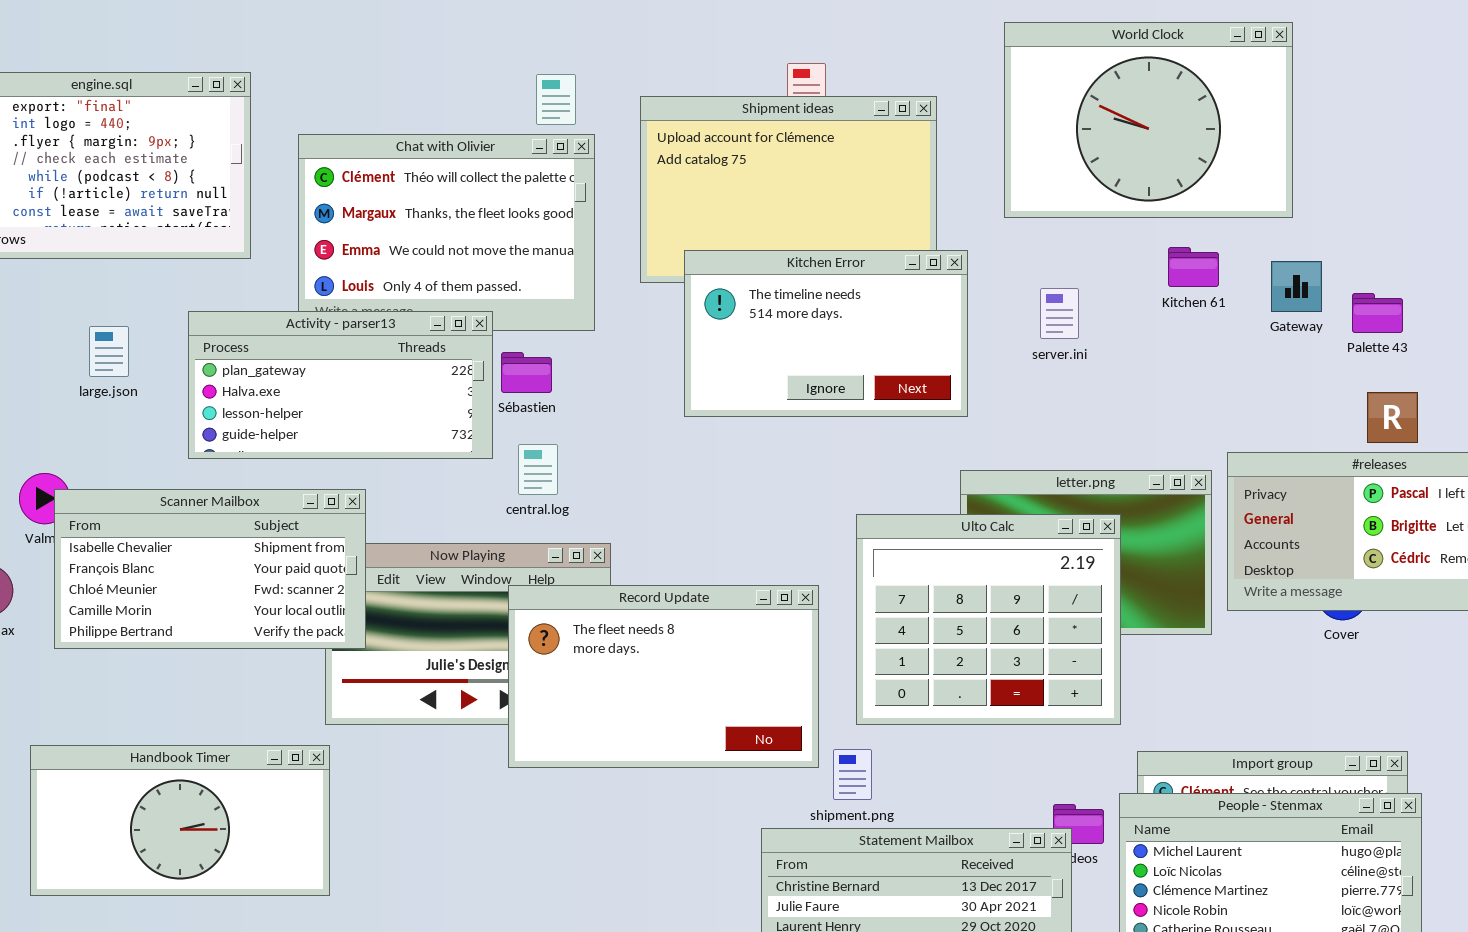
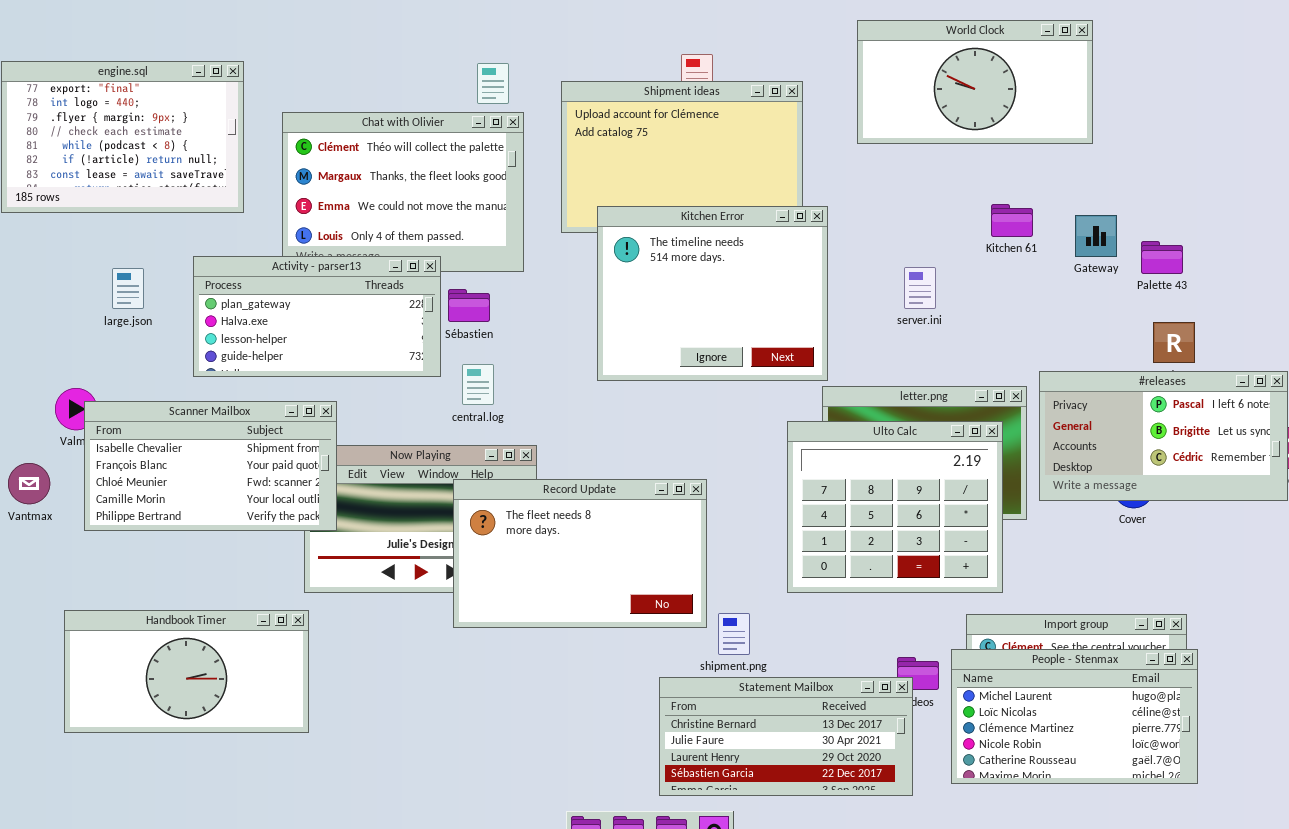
World Clock: [1004,22,1293,218] -> [857,20,1093,144], resized
Kitchen Error: [684,250,968,417] -> [597,206,828,381], resized
server.ini: [1040,288,1079,339] -> [904,267,936,309], moved
Ulto Calc: [856,514,1121,725] -> [787,421,1003,593], moved

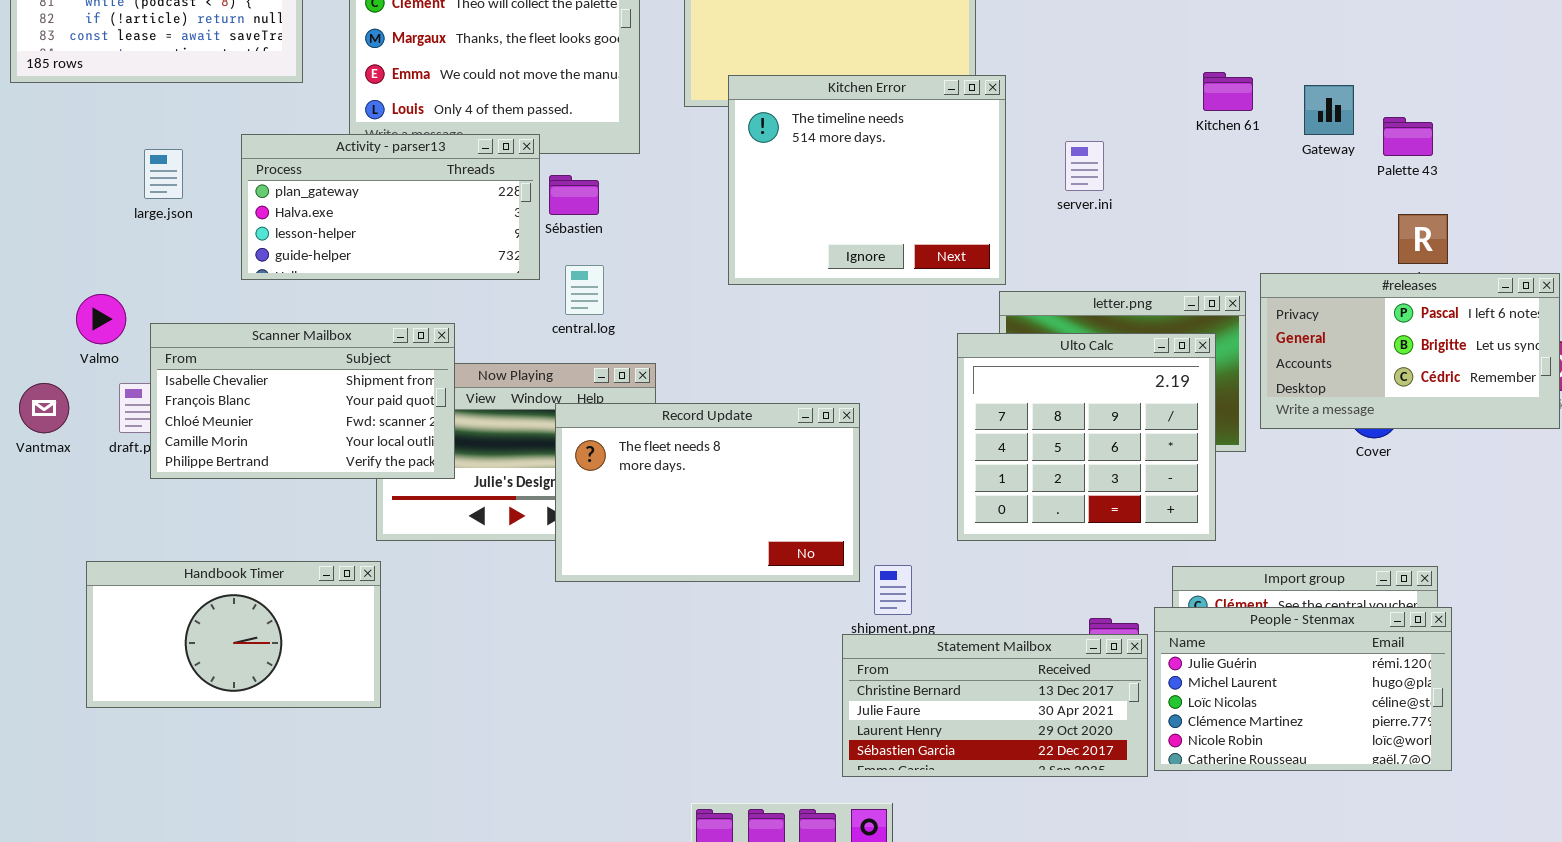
server.ini: [904,267,936,309] -> [1065,141,1104,191], moved
Scanner Mailbox: [84,401,337,531] -> [150,323,455,479], moved
People - Stenmax: [951,649,1198,784] -> [1154,607,1452,771], scrolled up 1 row
Statement Mailbox: [659,677,913,796] -> [842,634,1148,777], moved

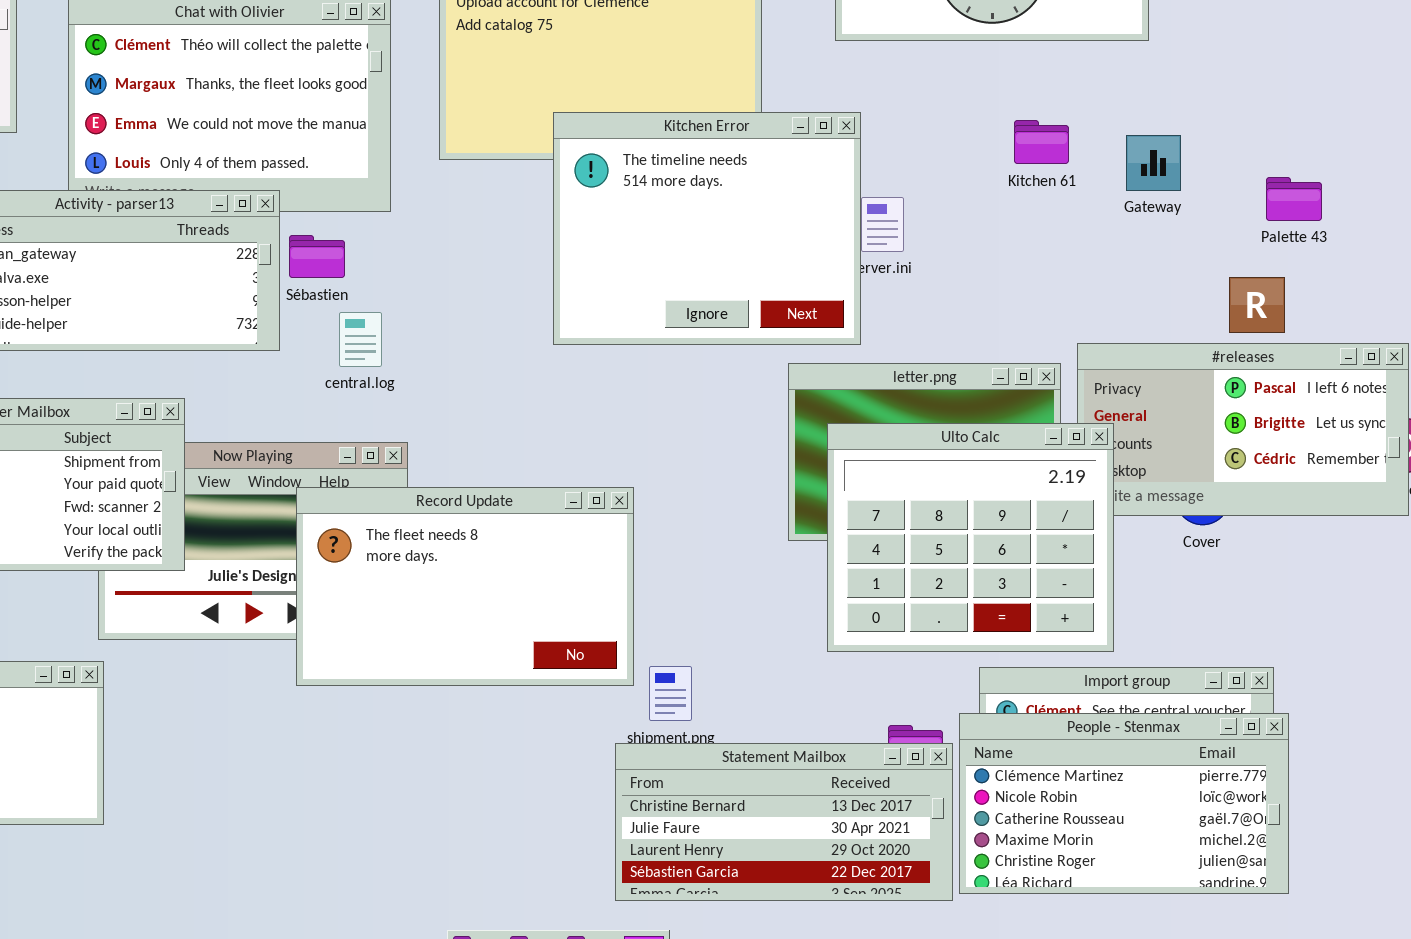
Kitchen Error: [728,75,1006,285] -> [553,112,861,345], moved
Palette 43: [1383,117,1433,156] -> [1266,177,1322,221], moved
central.log: [565,265,604,315] -> [339,312,382,367], moved
Ulto Calc: [957,333,1216,541] -> [827,423,1114,652], moved
People - Stenmax: [1154,607,1452,771] -> [959,713,1289,894], scrolled down 3 rows

